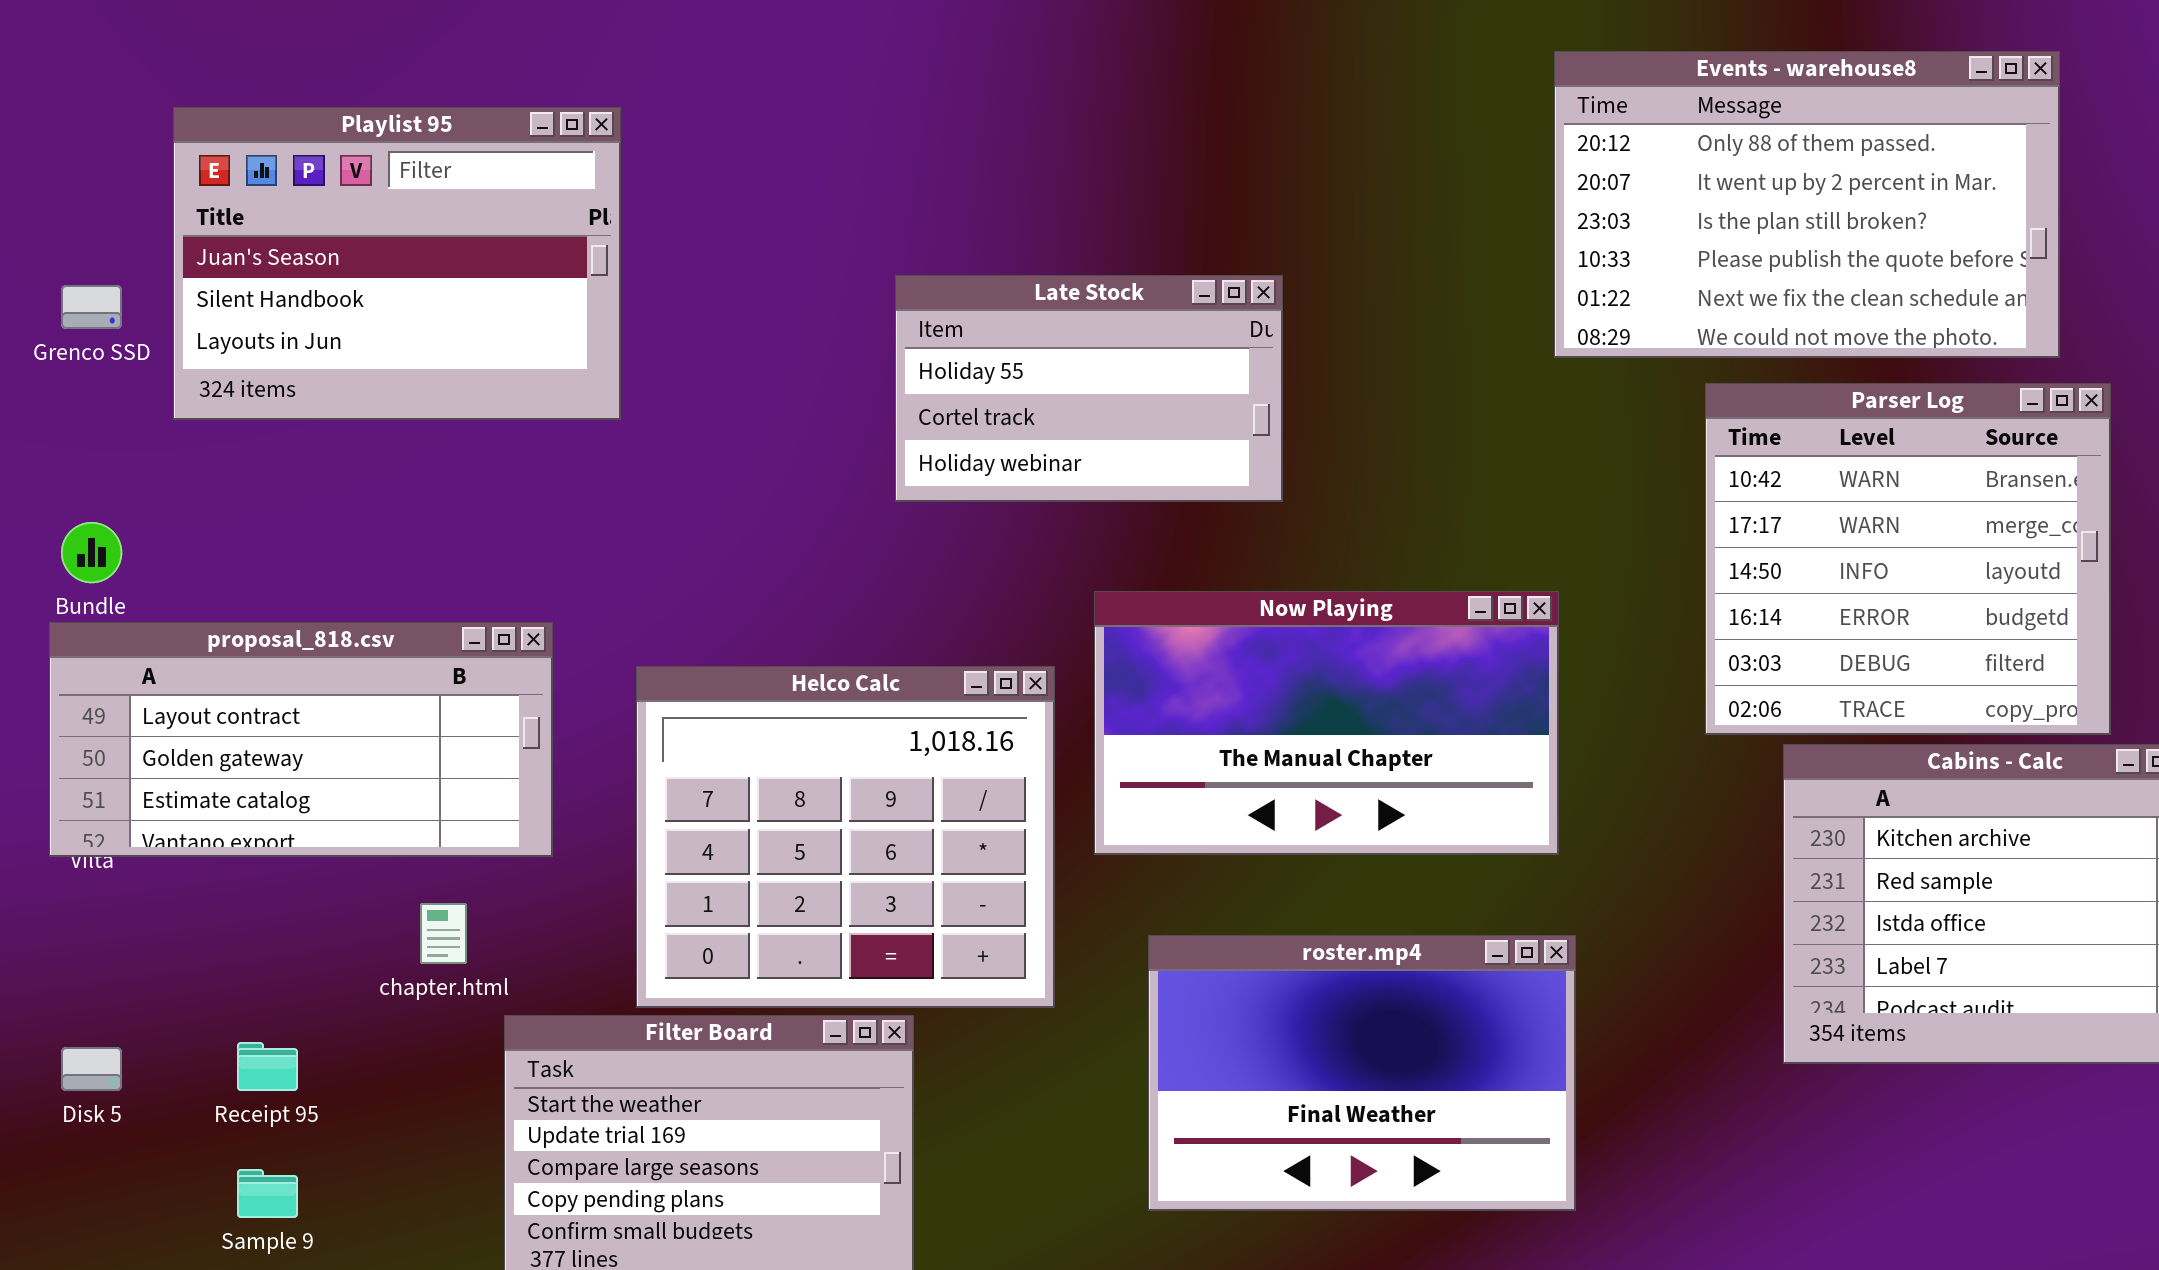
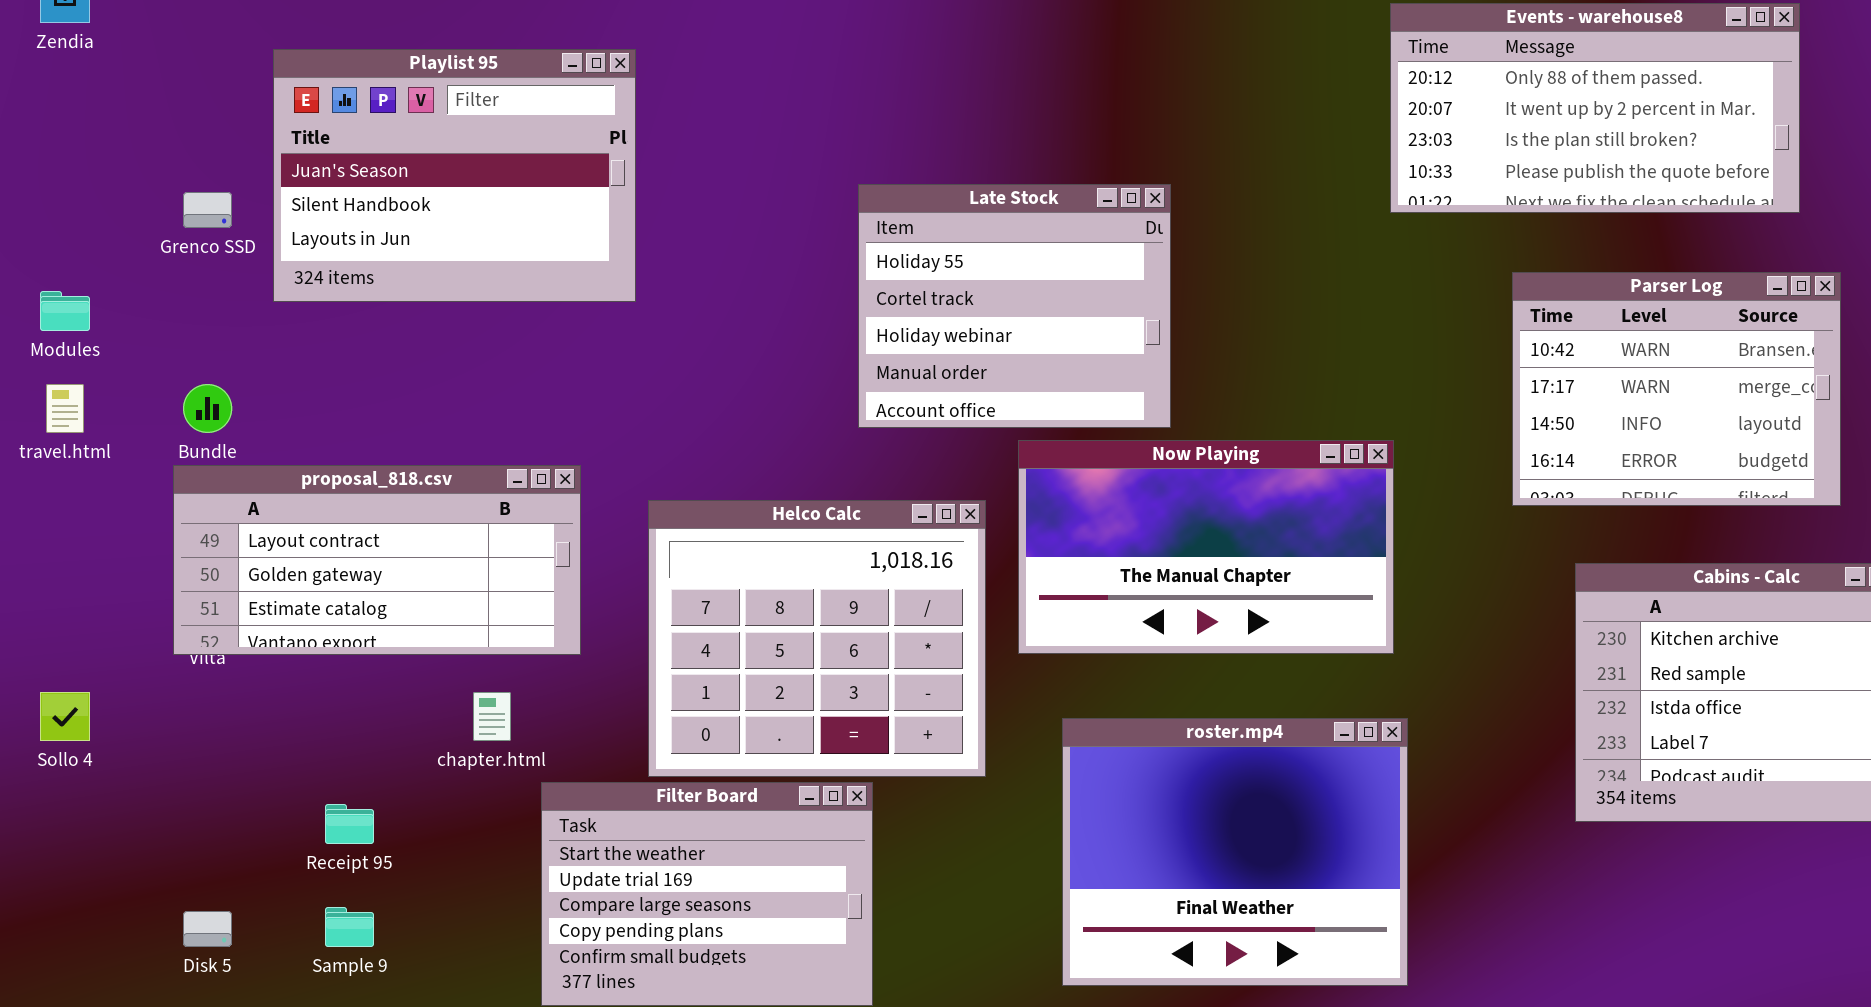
Events - warehouse8: [1554,51,2060,358] -> [1390,3,1800,213], resized
Late Stock: [895,275,1283,502] -> [858,184,1171,428], resized
Parser Log: [1705,383,2111,735] -> [1512,272,1841,506], resized
roster.mp4: [1148,935,1576,1211] -> [1062,718,1408,986], resized
Disk 5: [61,1047,122,1091] -> [183,911,232,947], moved

